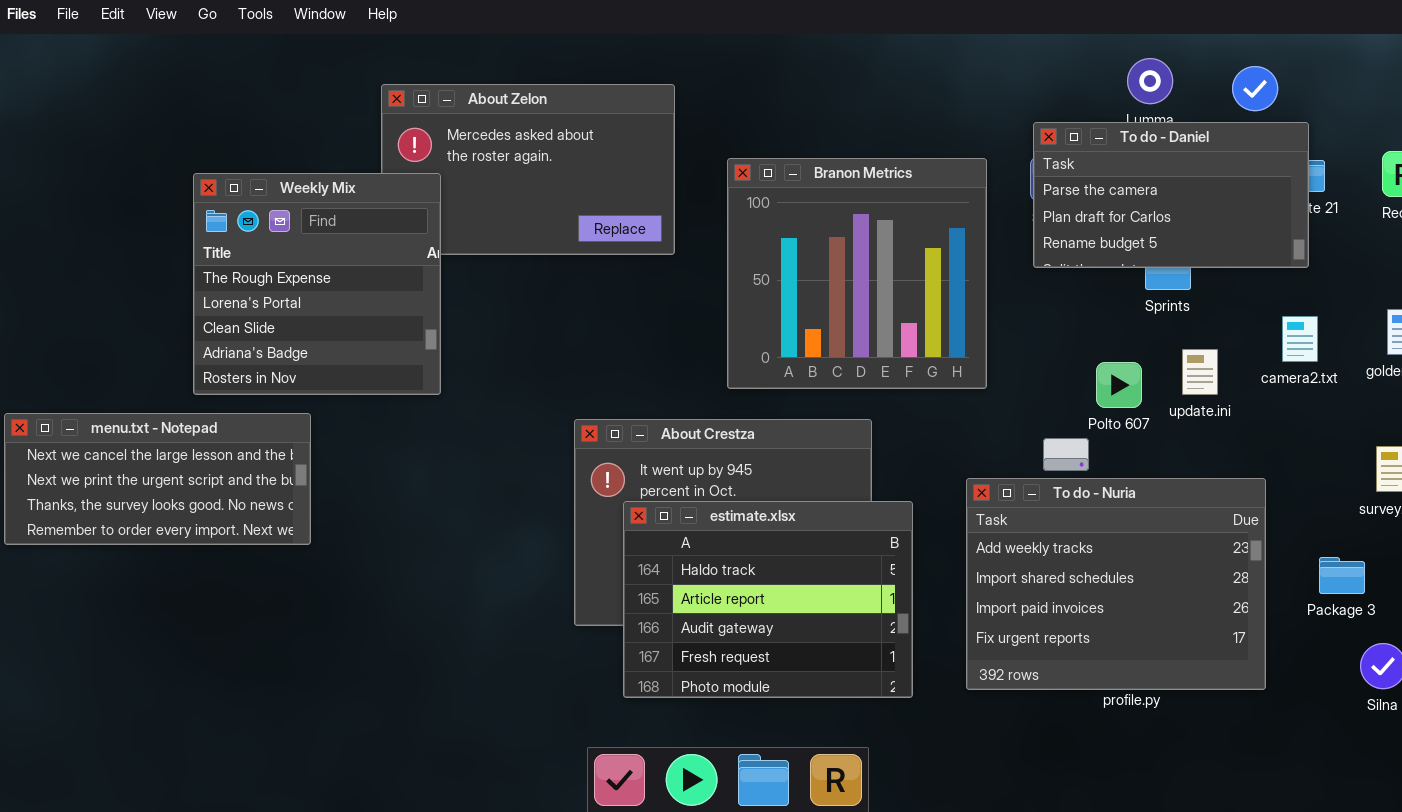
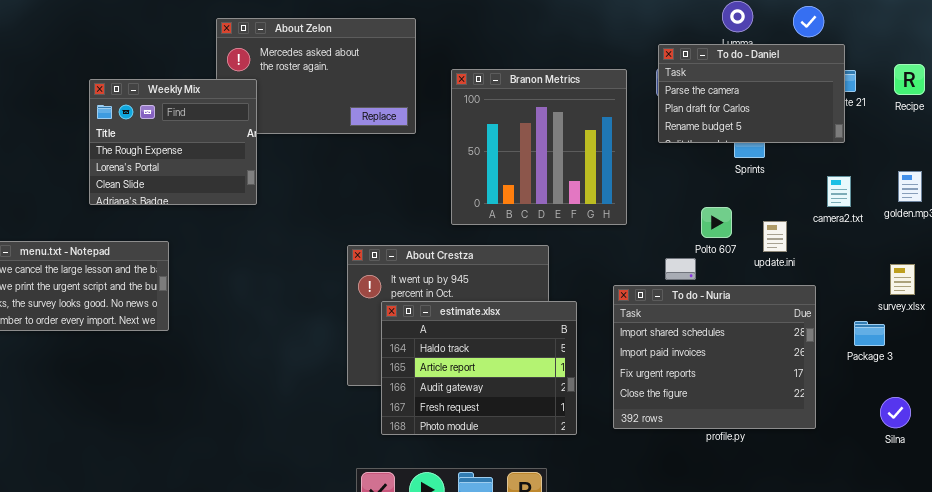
Weekly Mix: [193,173,441,395] -> [89,79,257,205], resized
update.ini: [1182,349,1218,395] -> [763,221,787,252], moved
To do - Nuria: [966,478,1266,690] -> [613,285,816,429], scrolled down 1 row
Package 3: [1319,557,1365,594] -> [854,321,885,346], moved

